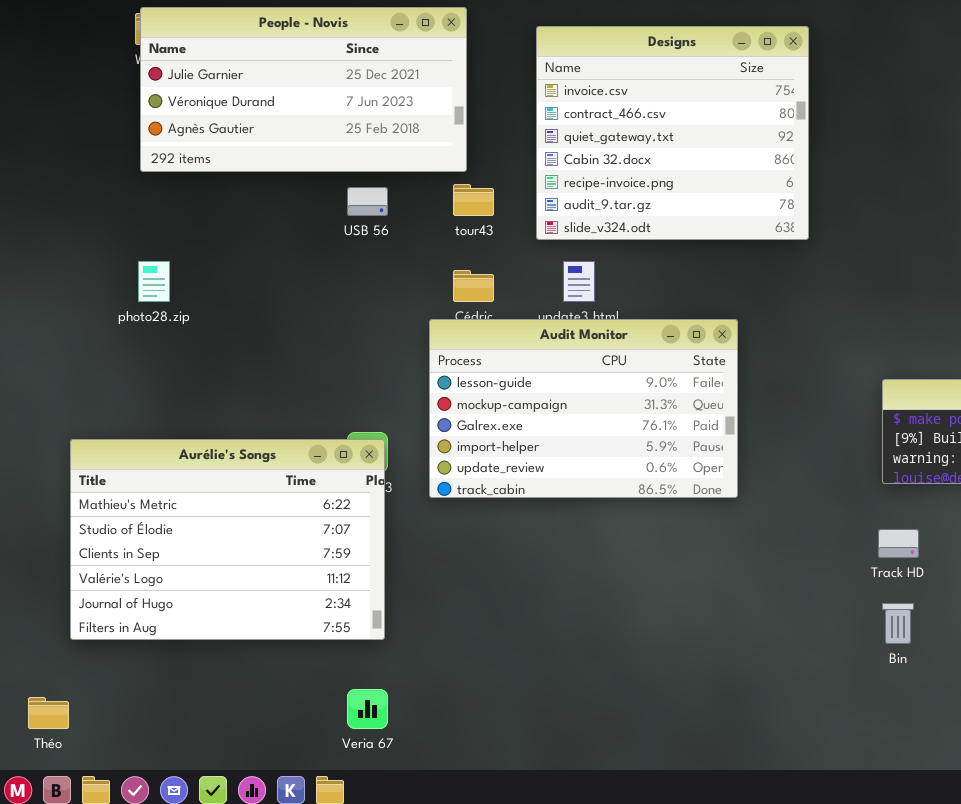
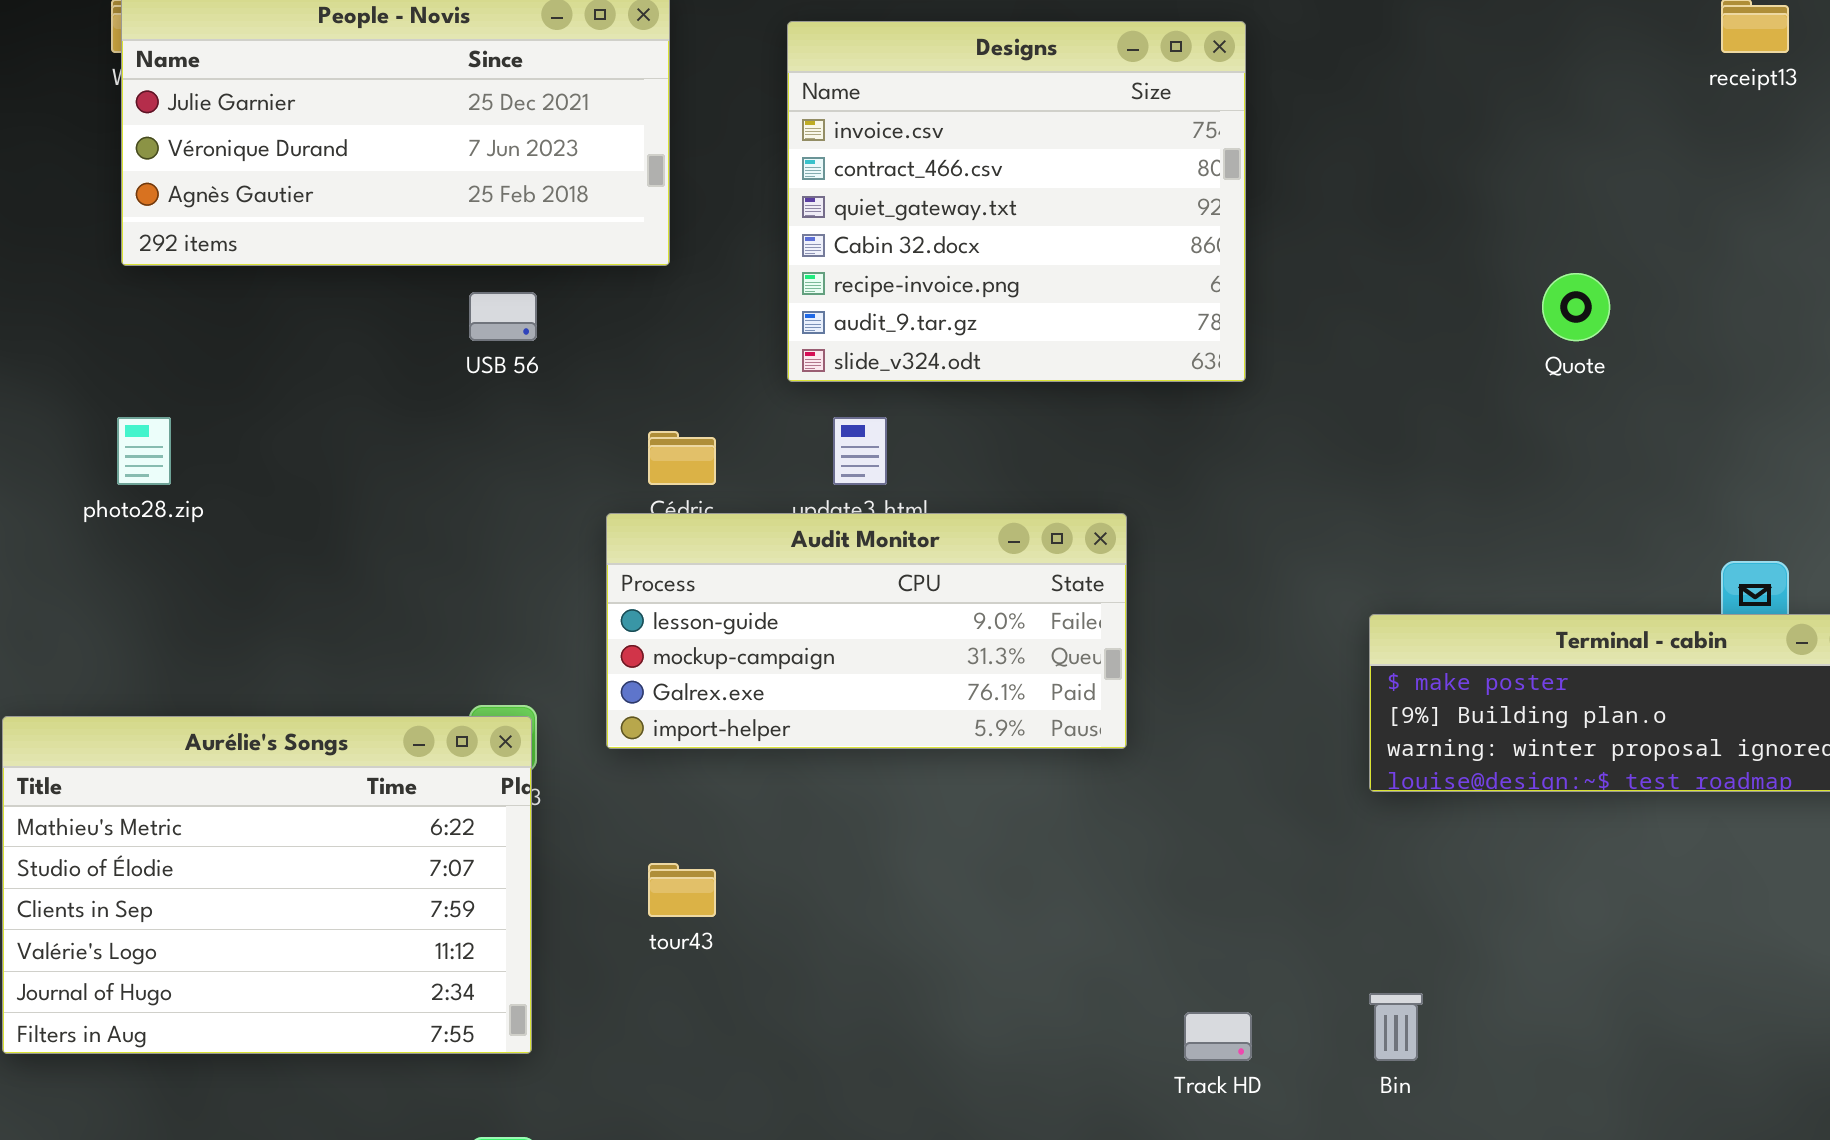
tour43: [453,184,494,216] -> [648,863,716,917], moved
Audit Monitor: [429,319,738,498] -> [606,513,1127,749], resized
Track HD: [878,529,919,558] -> [1184,1012,1252,1061], moved

